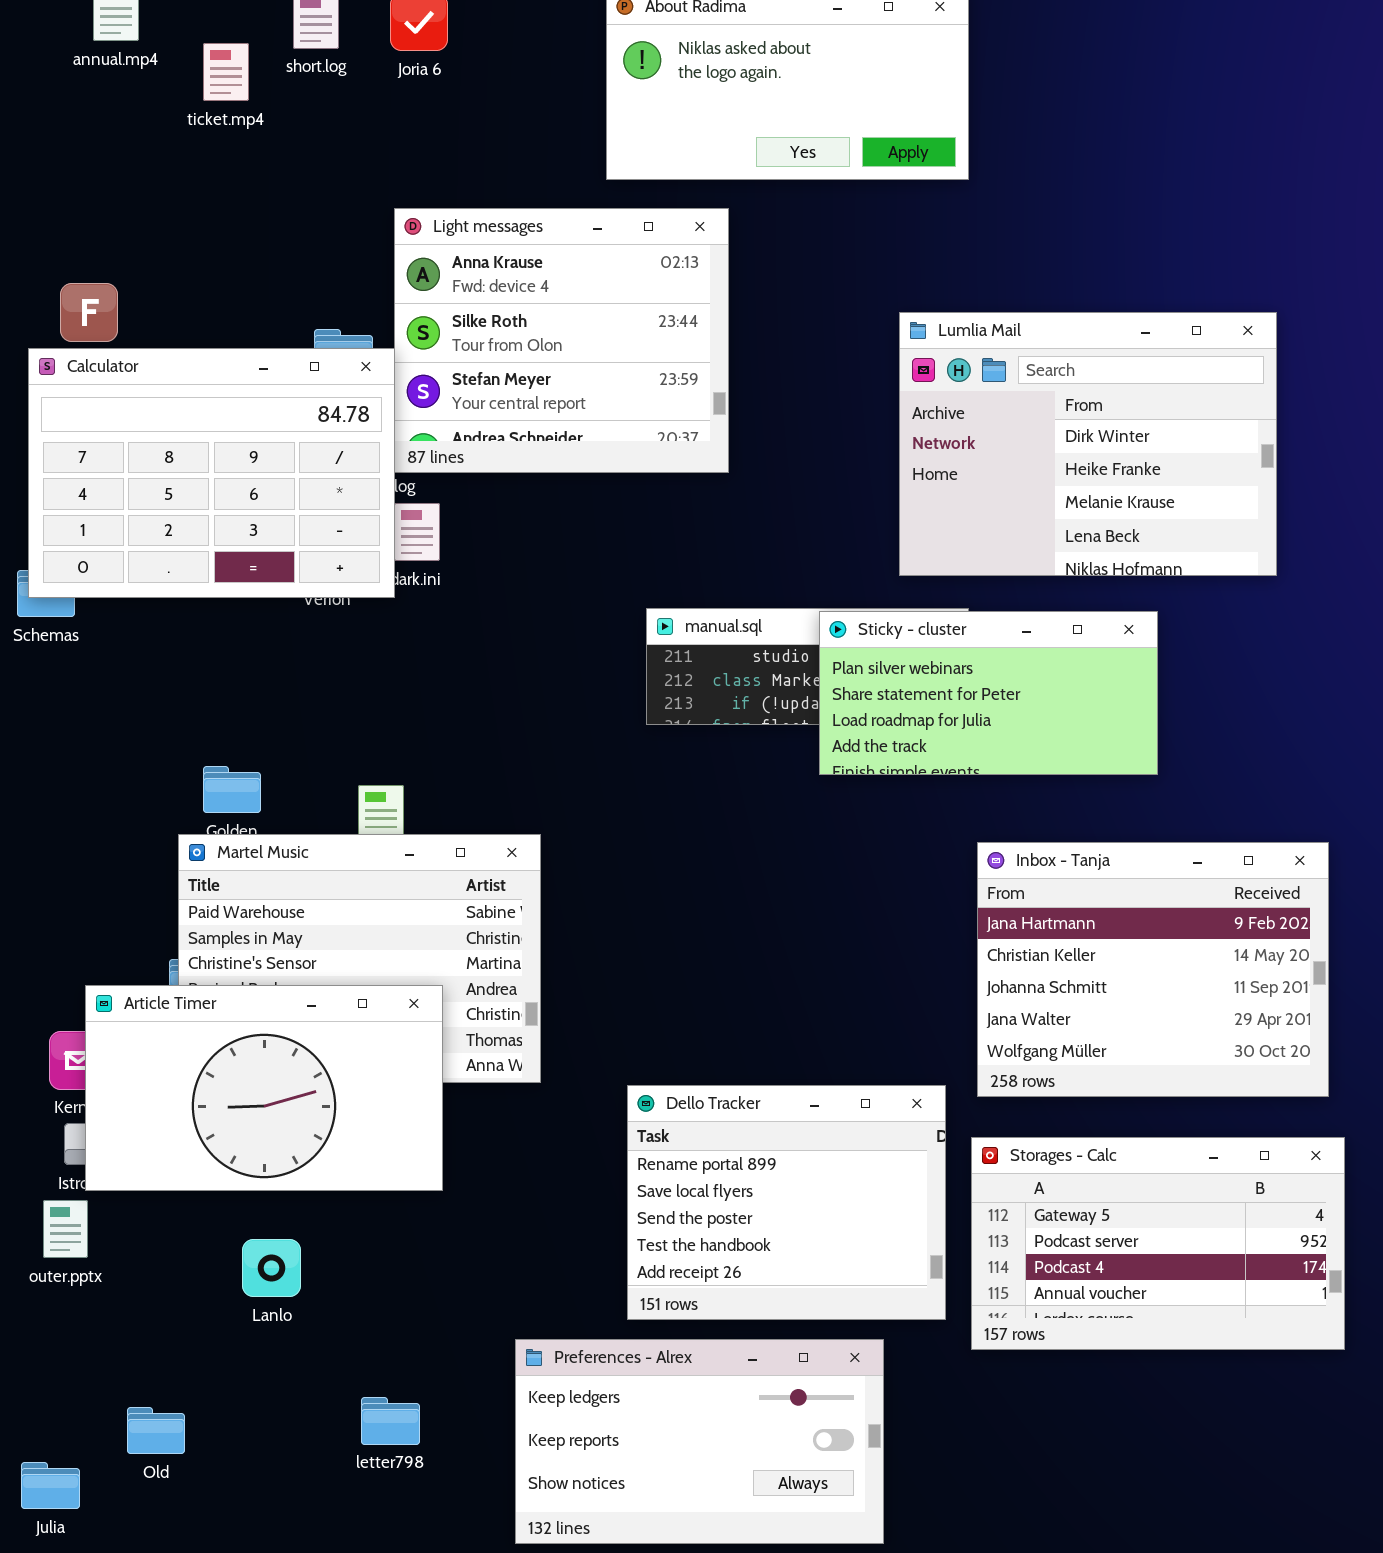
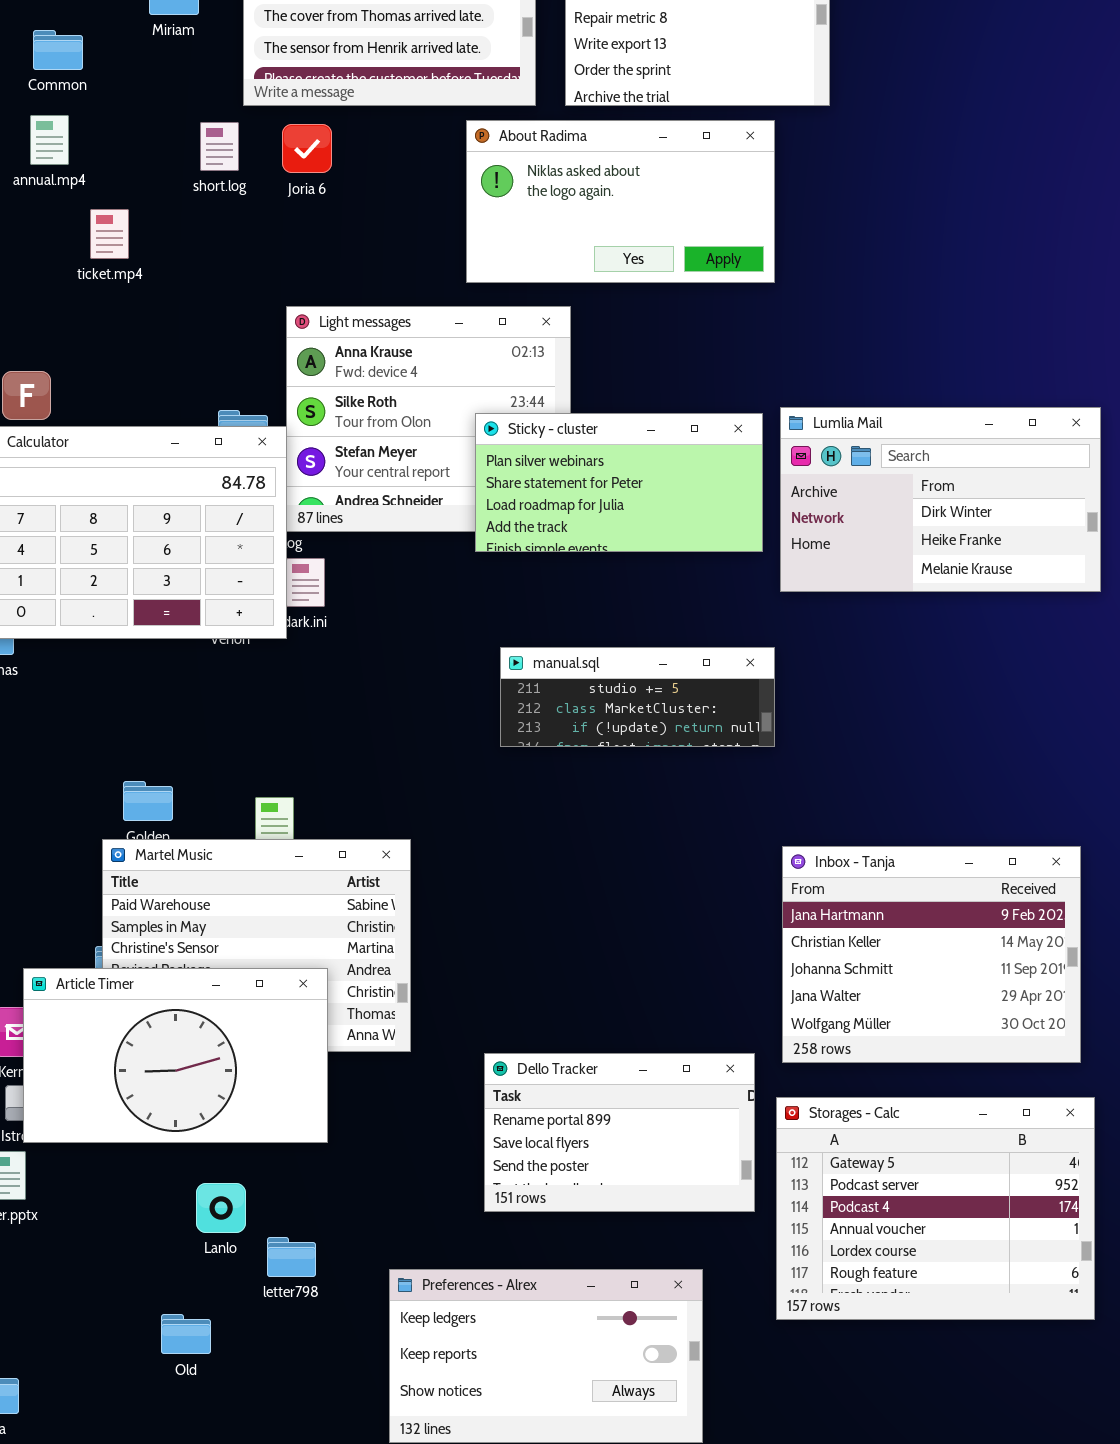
ticket.mp4: [203,43,249,101] -> [90,209,129,259], moved
Lumlia Mail: [899,312,1277,576] -> [780,407,1101,592], moved, resized
Sticky - cluster: [819,611,1158,775] -> [475,413,763,552], moved
Dello Tracker: [627,1085,946,1320] -> [484,1053,755,1212], resized
Storages - Calc: [971,1137,1345,1350] -> [776,1097,1095,1320], resized
Lanlo: [242,1239,301,1297] -> [196,1183,246,1233], moved
letter798: [361,1397,420,1445] -> [267,1237,316,1277], moved
Old: [127,1407,185,1454] -> [161,1314,211,1354], moved

